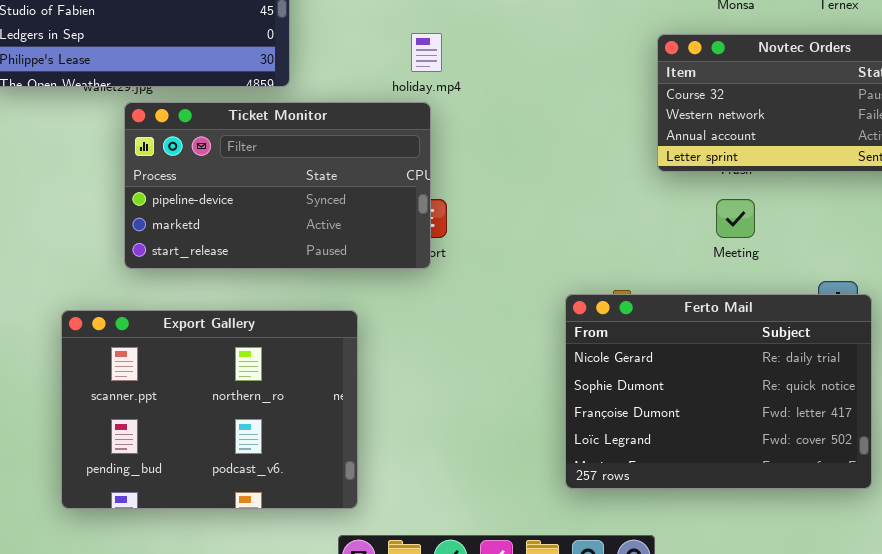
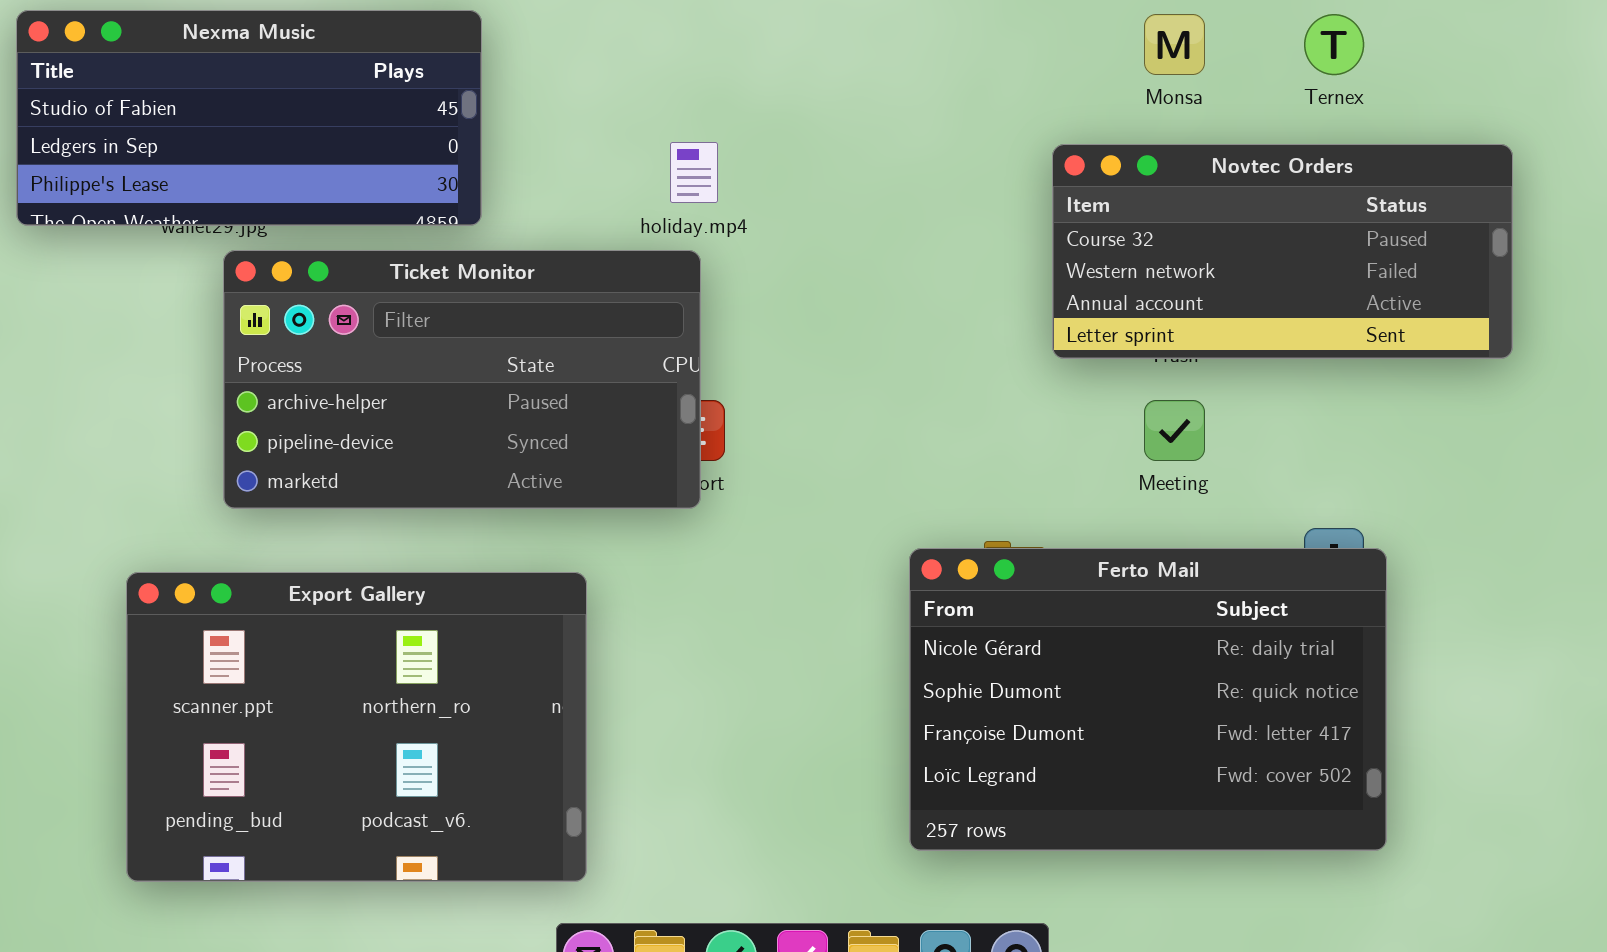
Ticket Monitor: [124,102,431,269] -> [223,250,701,509], scrolled up 1 row

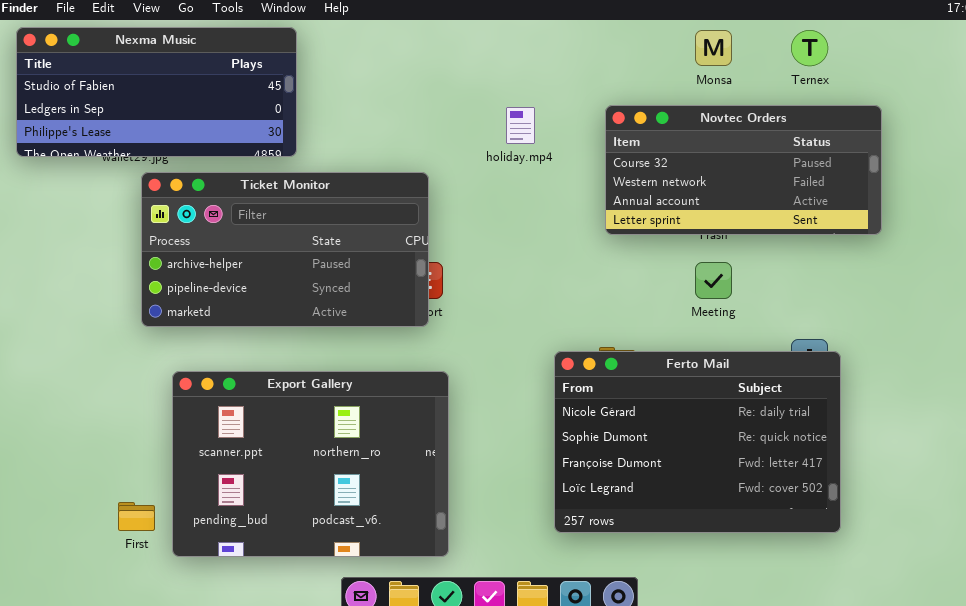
holiday.mp4: [670,142,718,203] -> [506,107,535,144], moved
Novtec Orders: [1052,144,1513,359] -> [605,105,882,235], moved
Export Gallery: [126,572,587,882] -> [172,371,449,557], moved

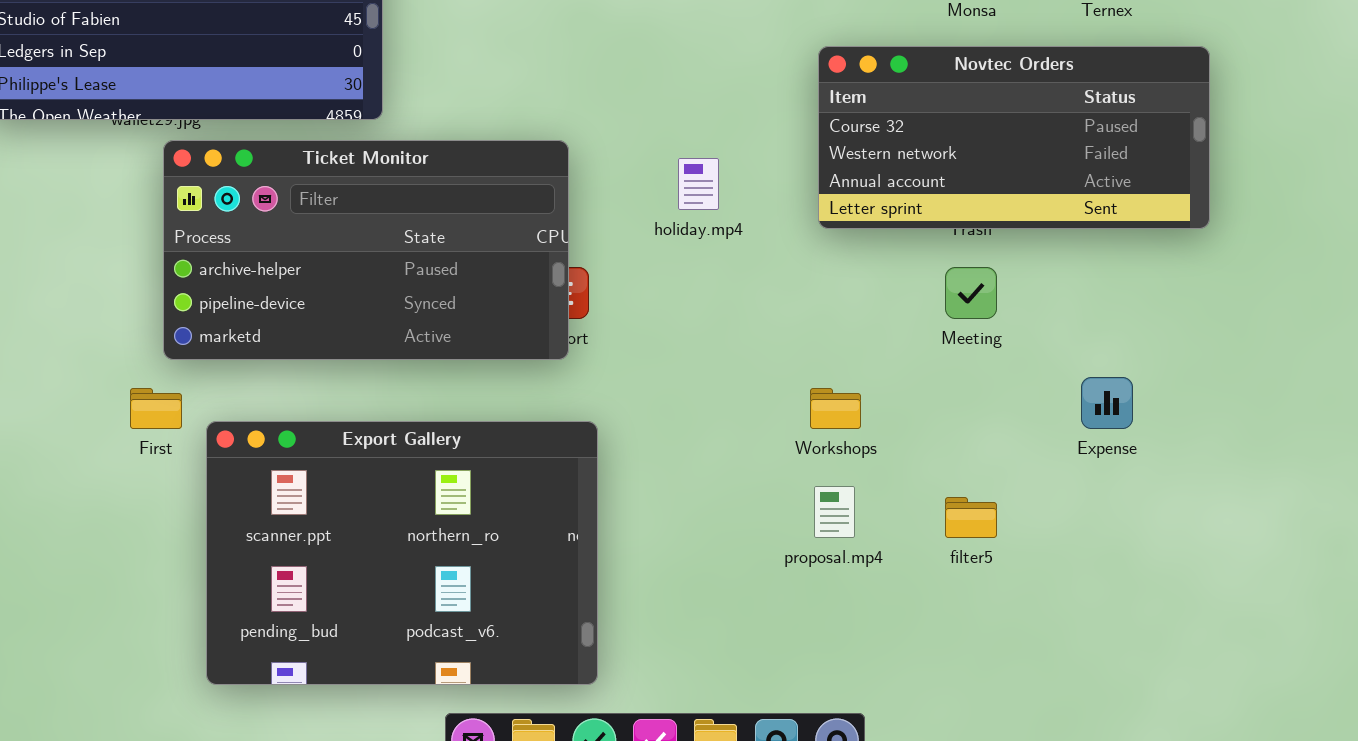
holiday.mp4: [506,107,535,144] -> [678,158,719,210], moved
Ferto Mail: [554,351,841,533] -> none, closed
First: [118,502,155,531] -> [130,388,182,429], moved

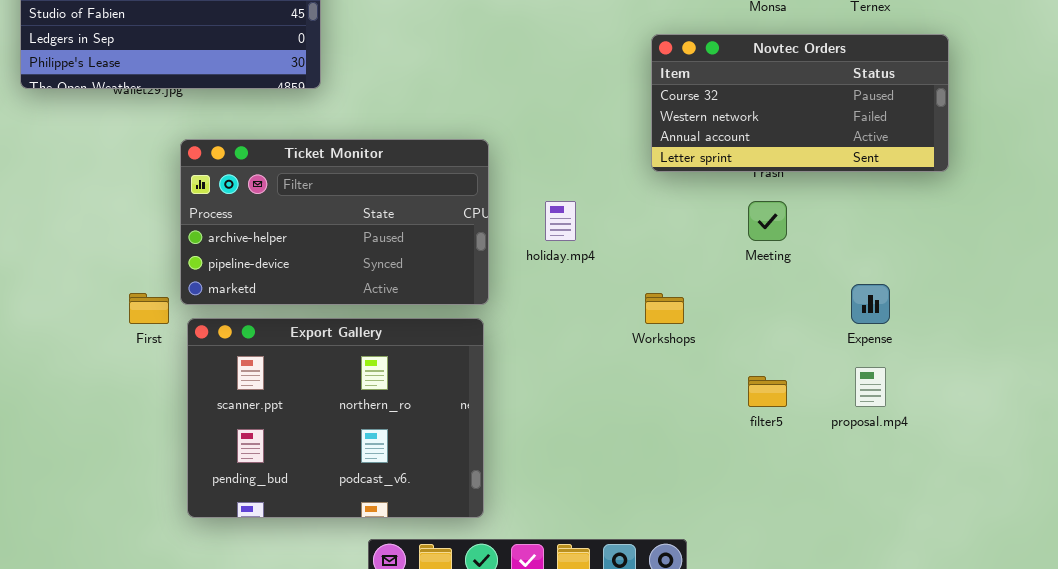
Ticket Monitor: [163,140,569,360] -> [180,139,489,305], moved
holiday.mp4: [678,158,719,210] -> [545,201,576,241], moved
proposal.mp4: [814,486,855,538] -> [855,367,886,407], moved

